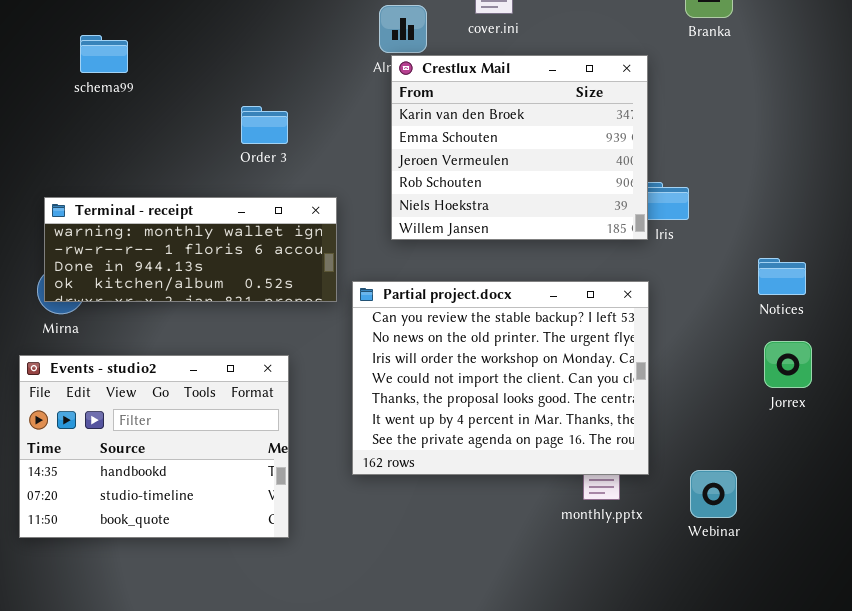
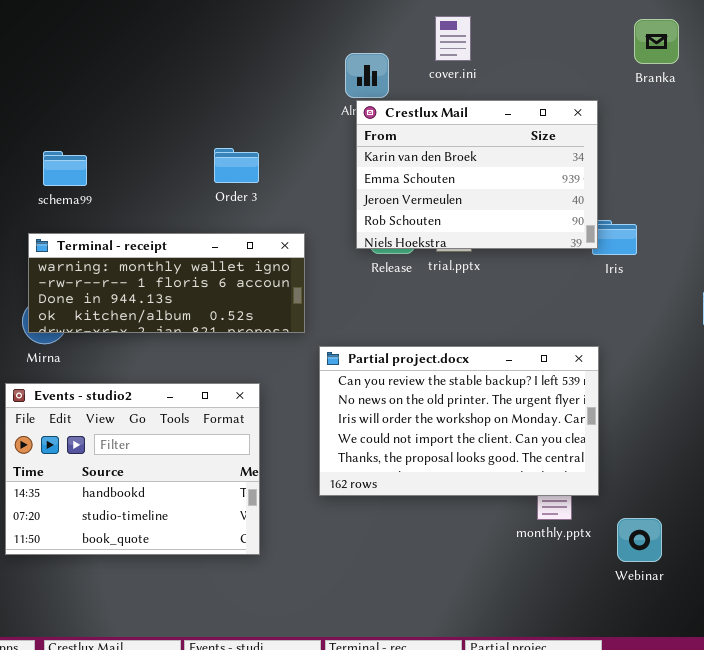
schema99: [80,35,128,73] -> [43,151,87,186], moved
Crestlux Mail: [391,55,648,240] -> [356,100,598,249], resized
Partial project.docx: [352,281,649,475] -> [319,346,599,496], resized
Webinar: [690,470,737,518] -> [617,518,662,562], moved

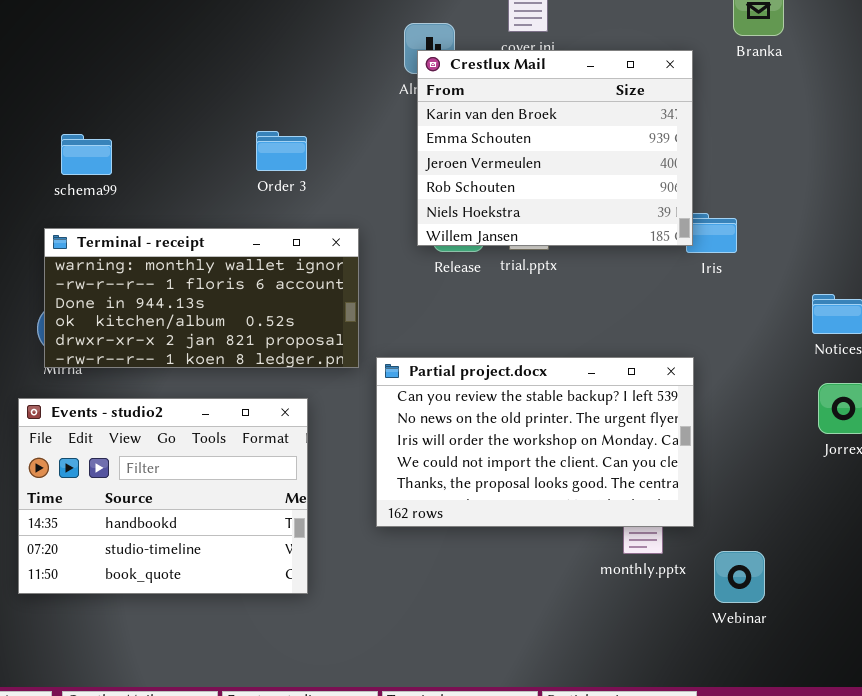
Crestlux Mail: [356,100,598,249] -> [417,50,693,246], resized
Terminal - receipt: [28,233,305,333] -> [44,228,359,368], resized

